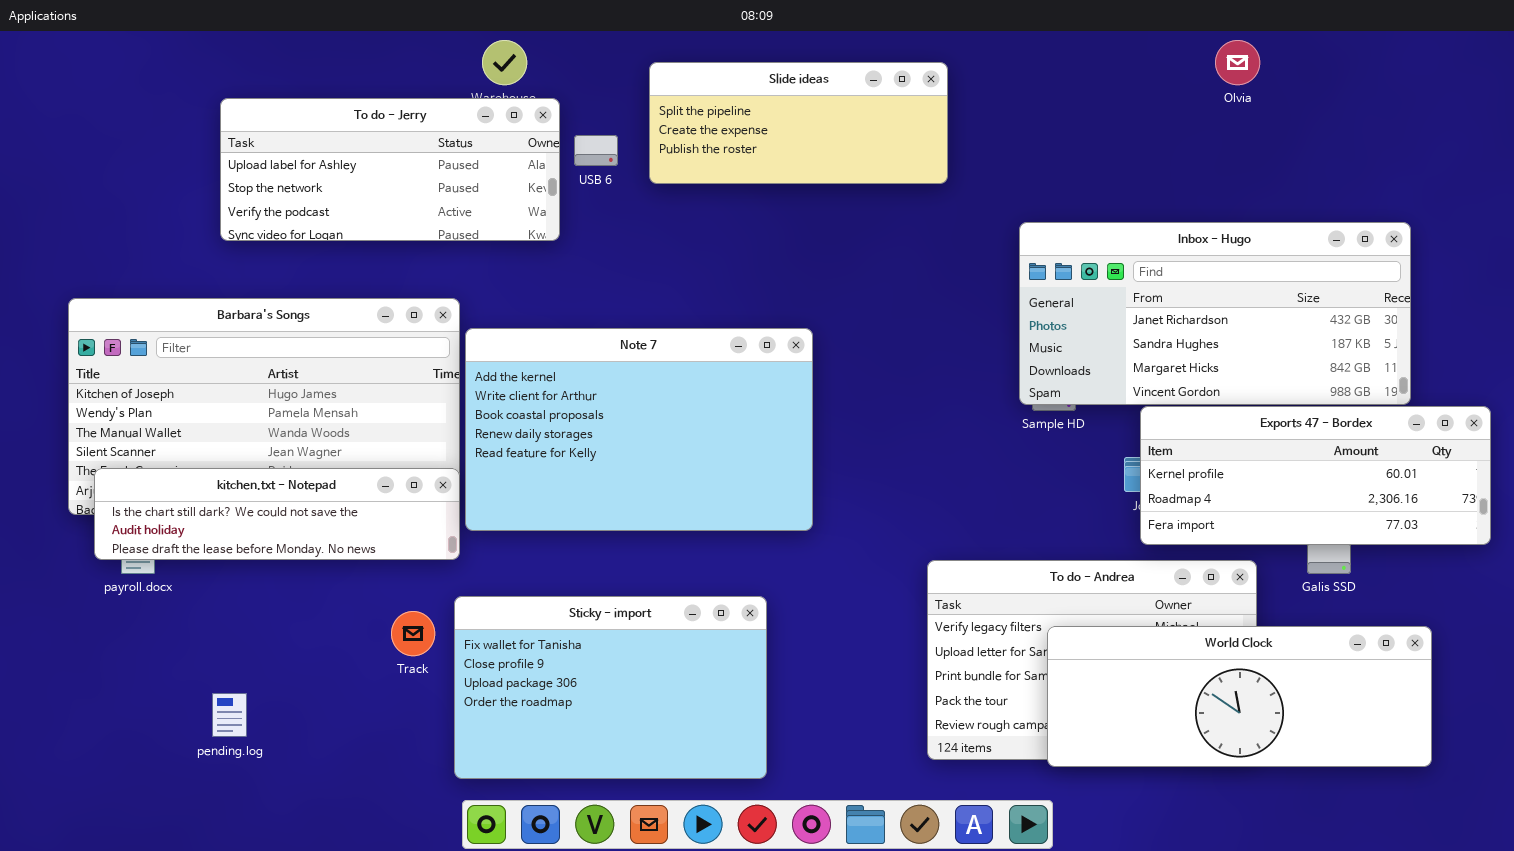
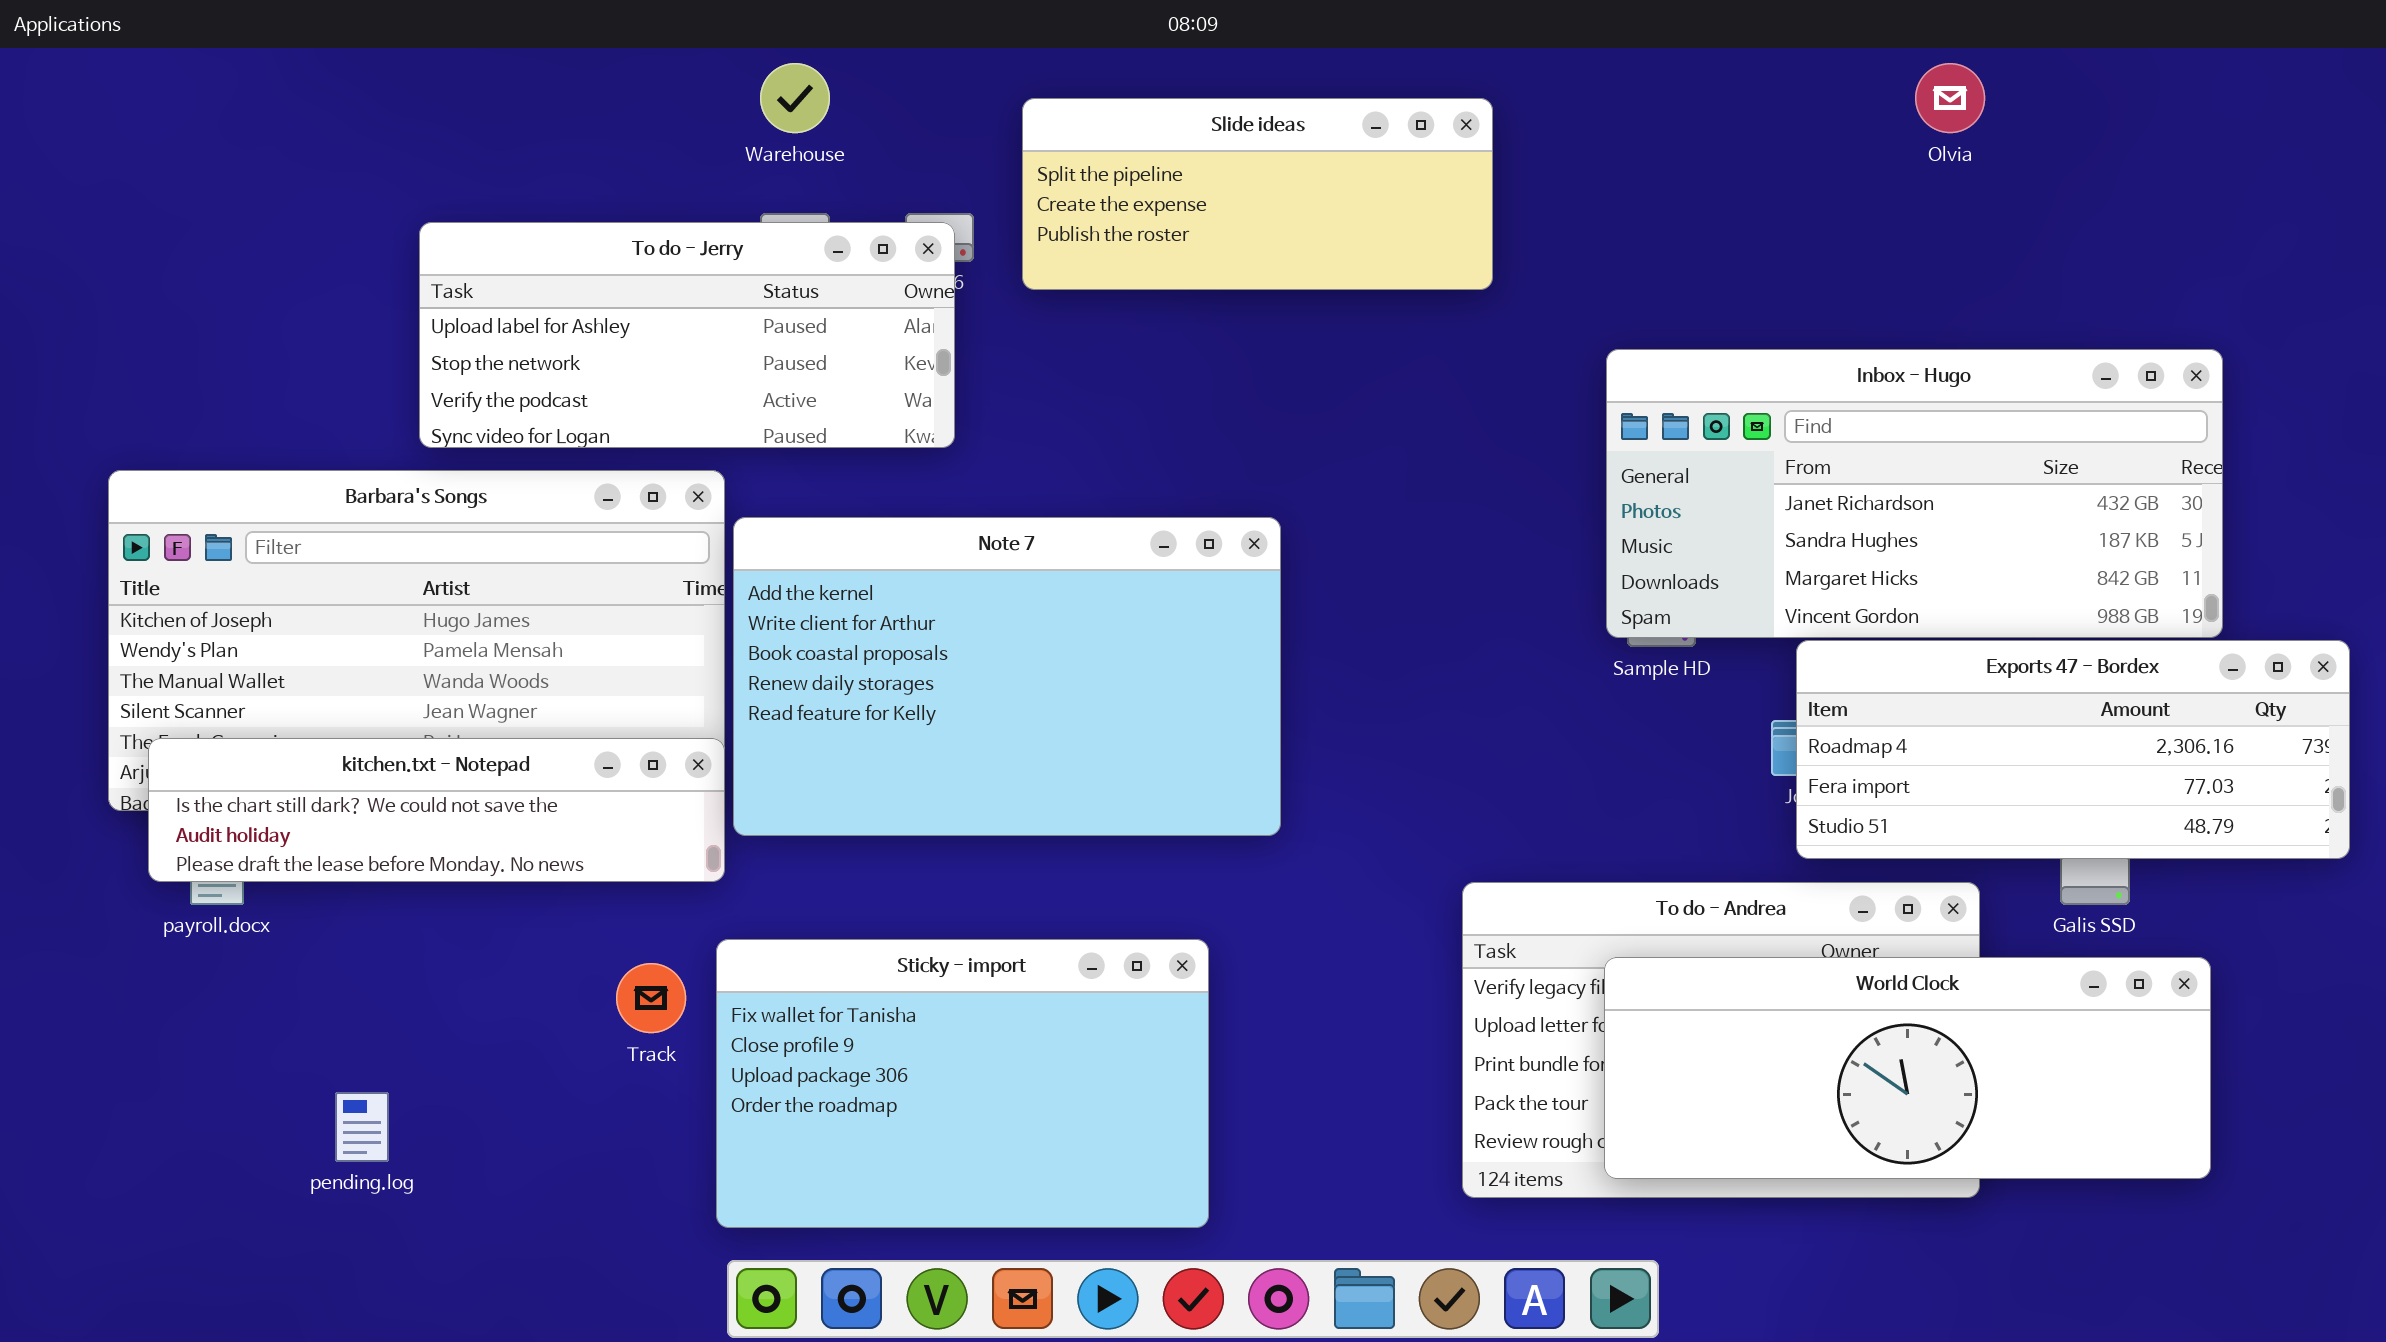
To do - Jerry: [220,98,560,241] -> [419,222,955,448], moved
Exports 47 - Bordex: [1140,406,1491,545] -> [1796,640,2350,859], scrolled down 1 row
World Clock: [1047,626,1432,767] -> [1604,957,2211,1179], moved

